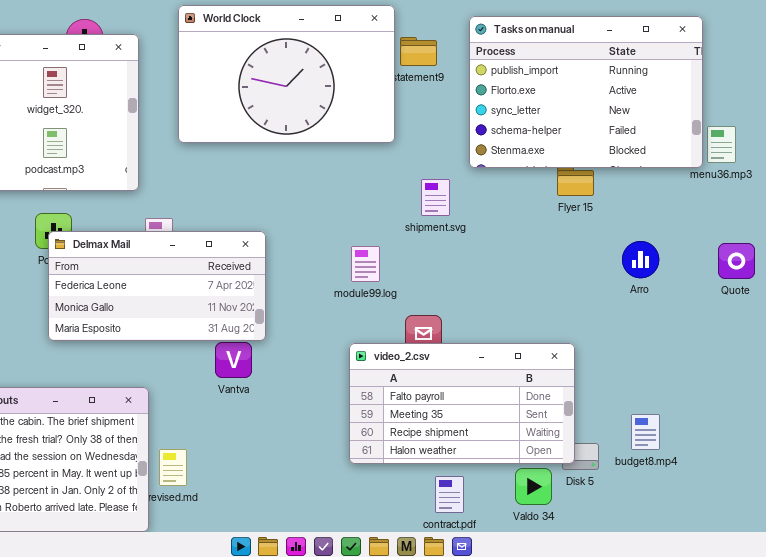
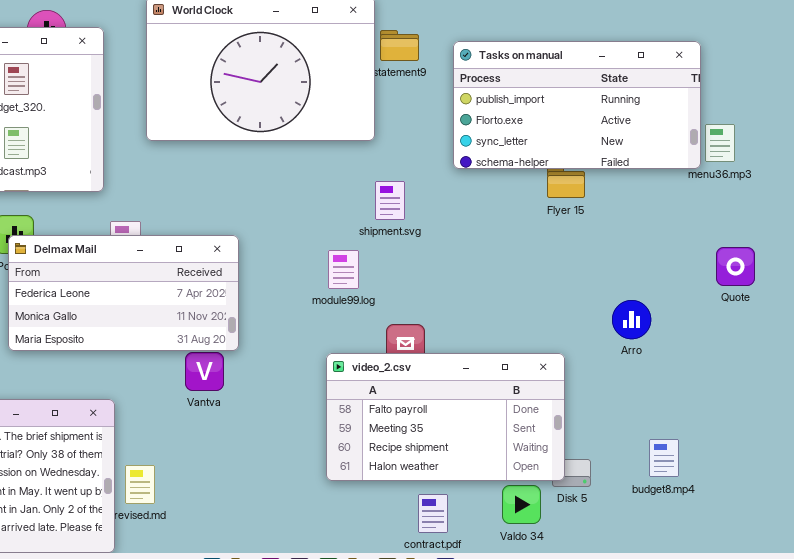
Tasks on manual: [469,16,703,168] -> [453,41,701,169], resized
shipment.svg: [421,179,450,216] -> [375,181,405,220], moved
Arro: [622,241,659,278] -> [612,300,651,339], moved
budget8.mp4: [631,414,660,450] -> [649,439,679,477], moved

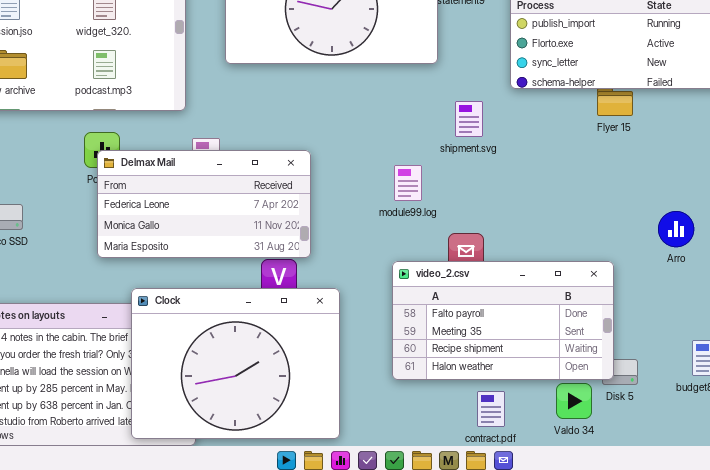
shipment.svg: [375,181,405,220] -> [455,101,483,137], moved
Clock: none -> [131,288,340,439], opened

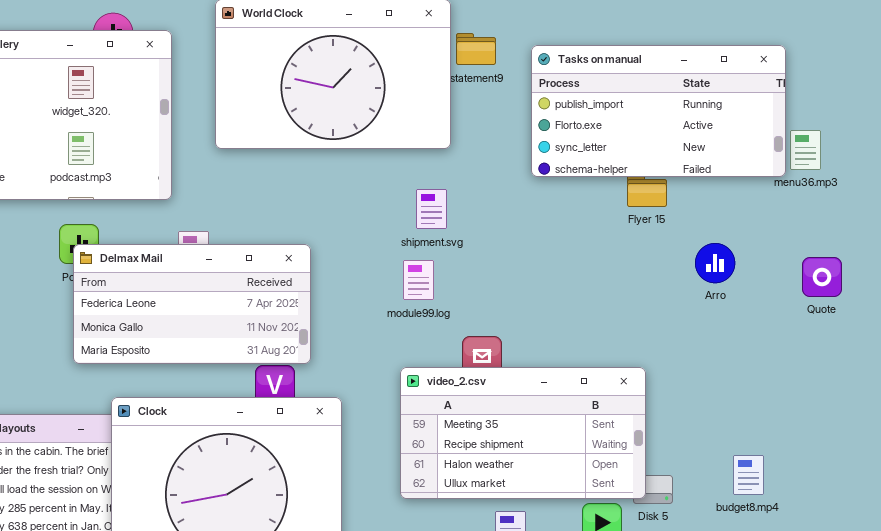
shipment.svg: [455,101,483,137] -> [416,189,447,229], moved
Arro: [658,211,694,247] -> [695,243,735,283], moved
video_2.csv: [392,261,614,380] -> [400,367,646,499], scrolled down 1 row

